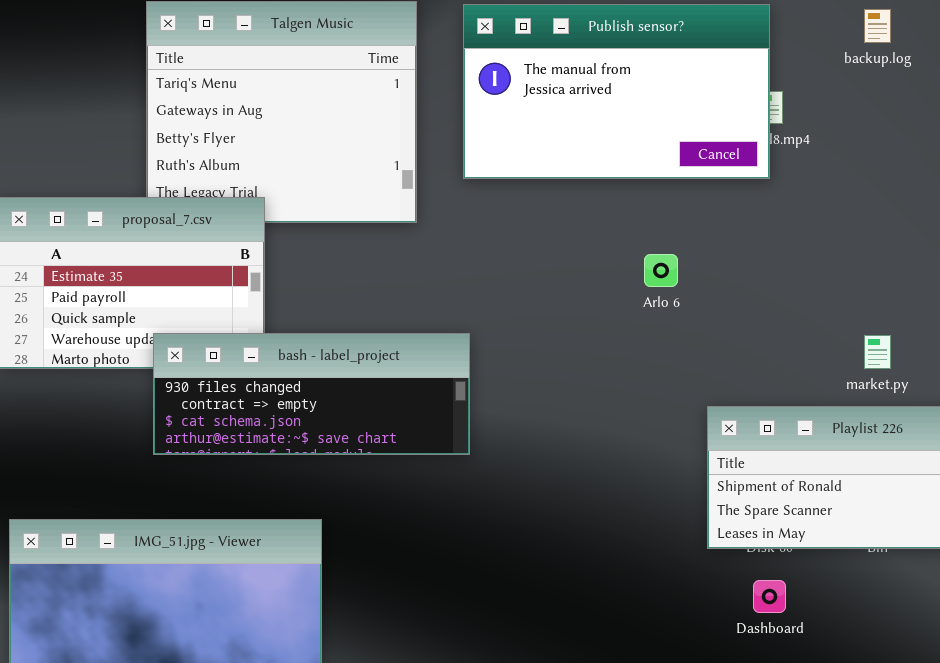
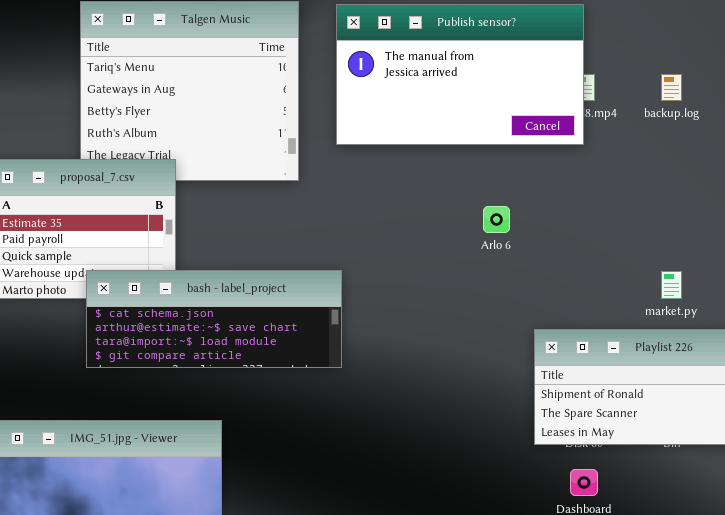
backup.log: [864,9,891,43] -> [661,74,682,101], moved
bash - label_project: [153,333,470,455] -> [86,270,342,368], scrolled down 2 rows

